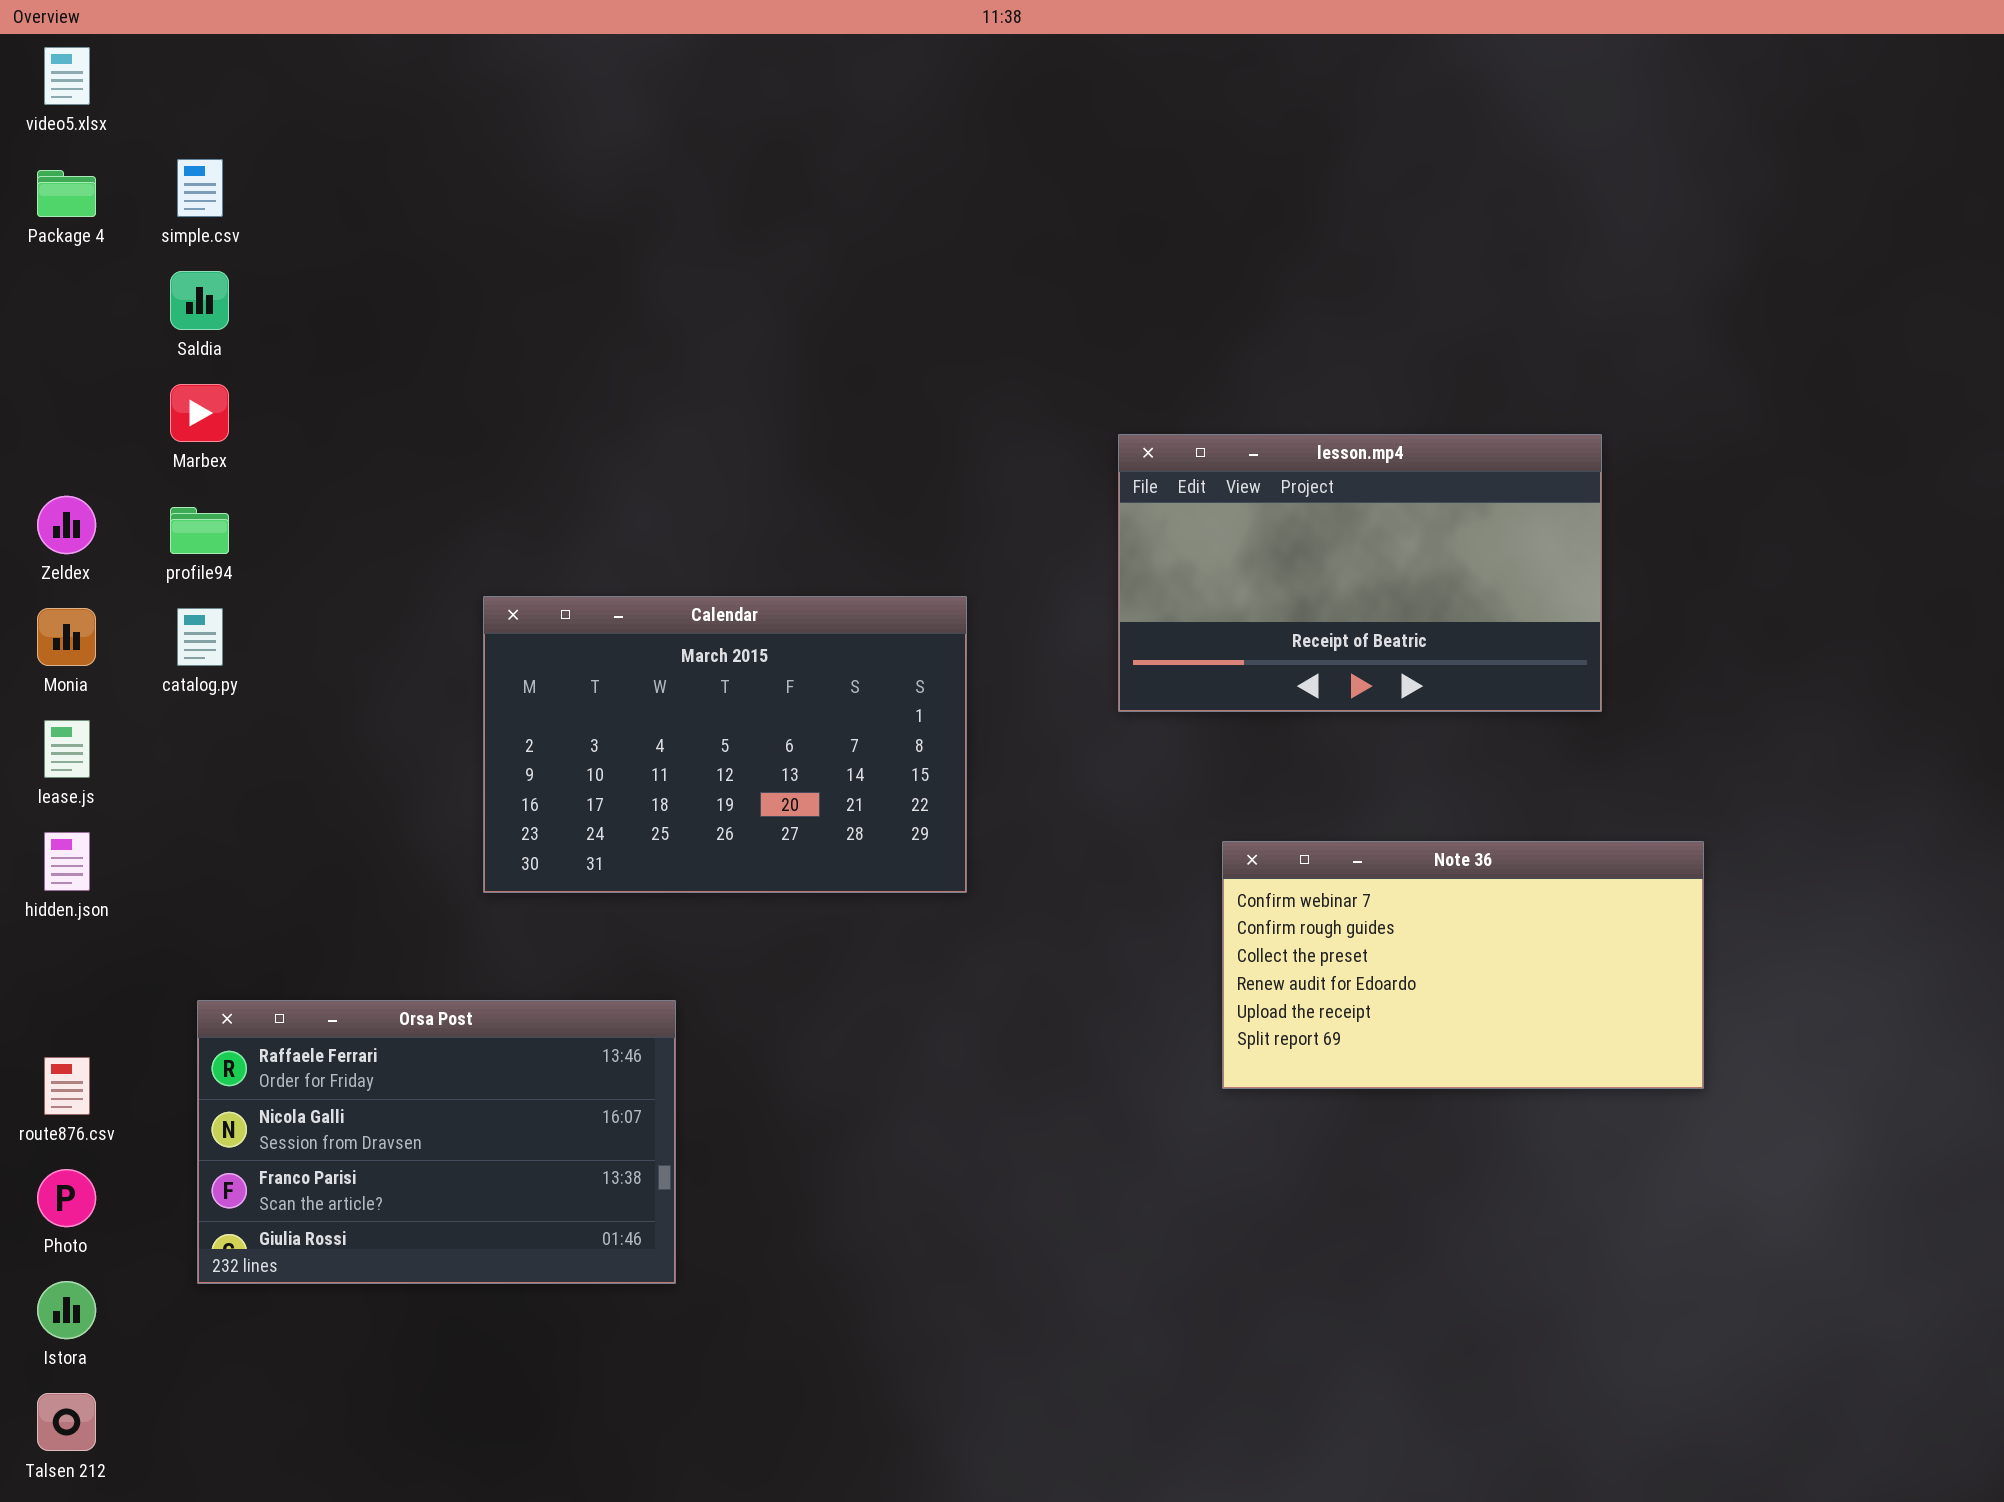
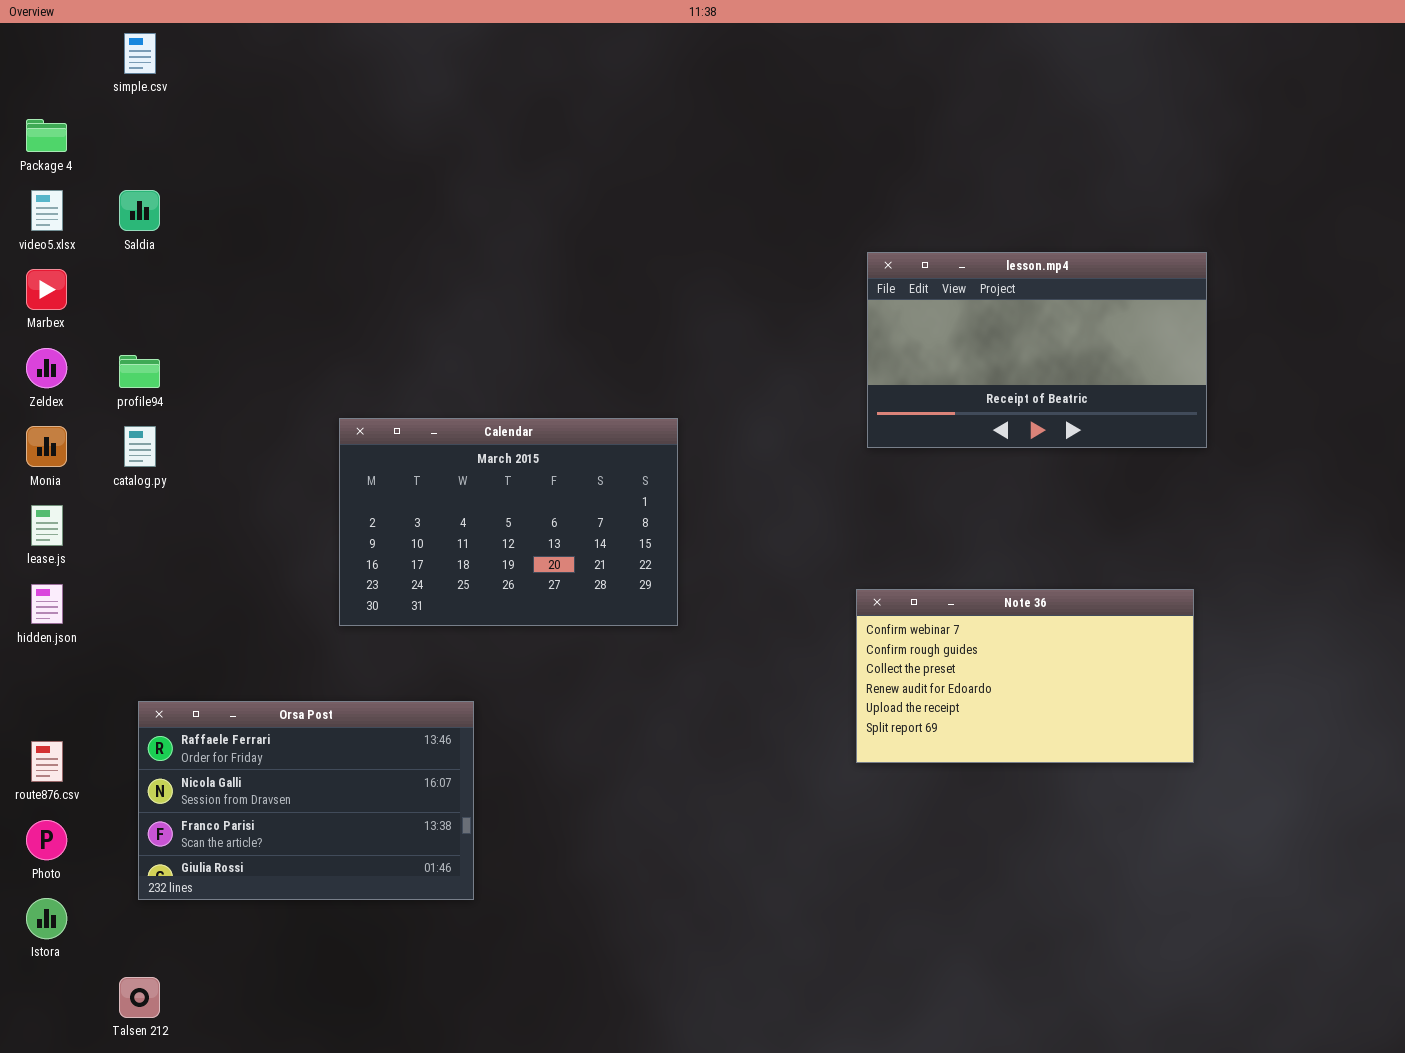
video5.xlsx: [44,47,90,105] -> [31,190,63,231], moved
simple.csv: [177,159,223,217] -> [124,33,156,74], moved
Marbex: [170,384,229,442] -> [26,269,67,310], moved
lesson.mp4: [1118,434,1602,712] -> [867,252,1207,448], moved
Talsen 212: [37,1393,96,1451] -> [119,977,160,1018], moved

